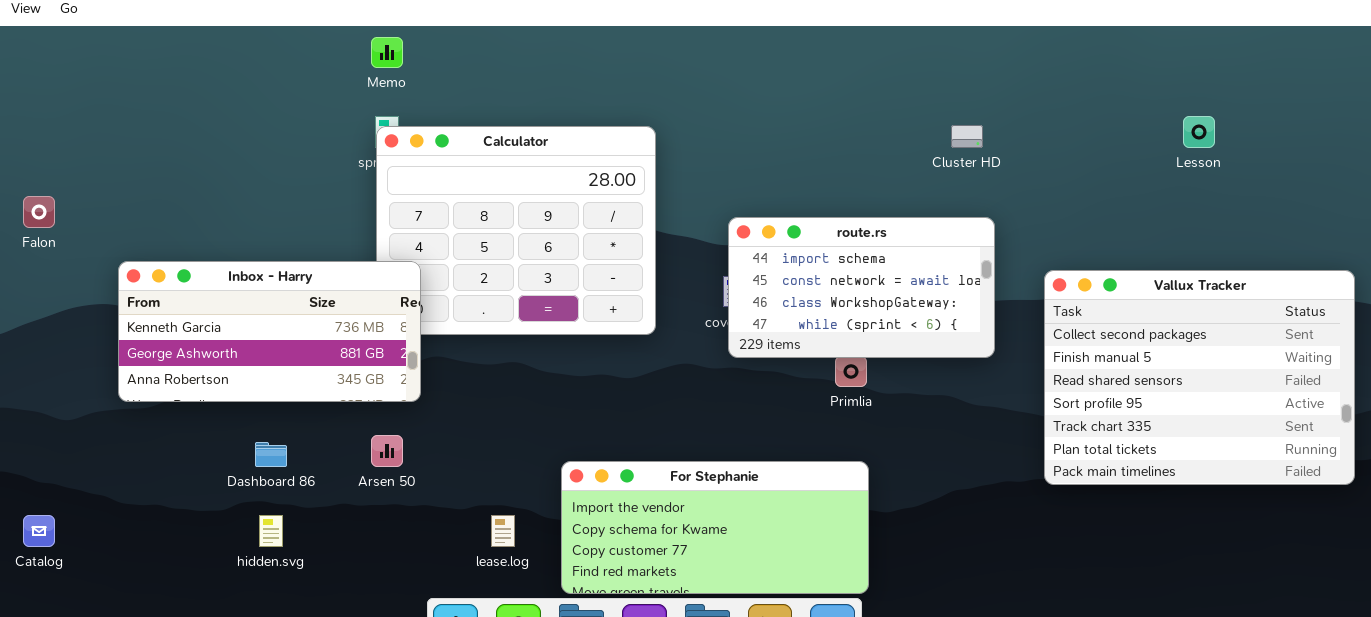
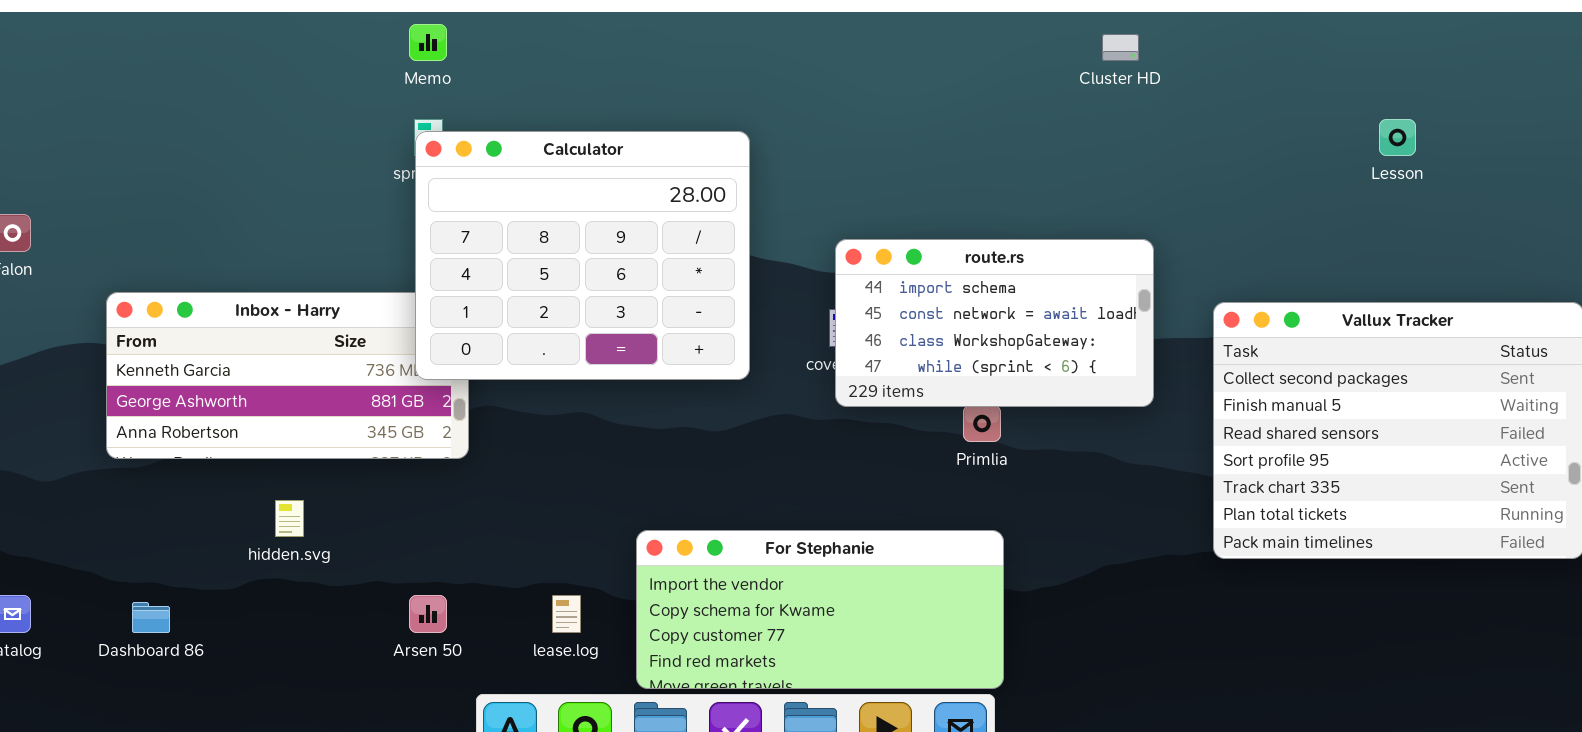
Cluster HD: [951,125,983,148] -> [1102,34,1139,61], moved
Calculator: [376,126,656,335] -> [415,131,750,380], raised
Arsen 50: [371,435,403,467] -> [409,595,447,633], moved
Dashboard 86: [255,442,287,467] -> [132,602,170,633], moved
hidden.svg: [259,515,283,547] -> [275,500,304,537], moved

